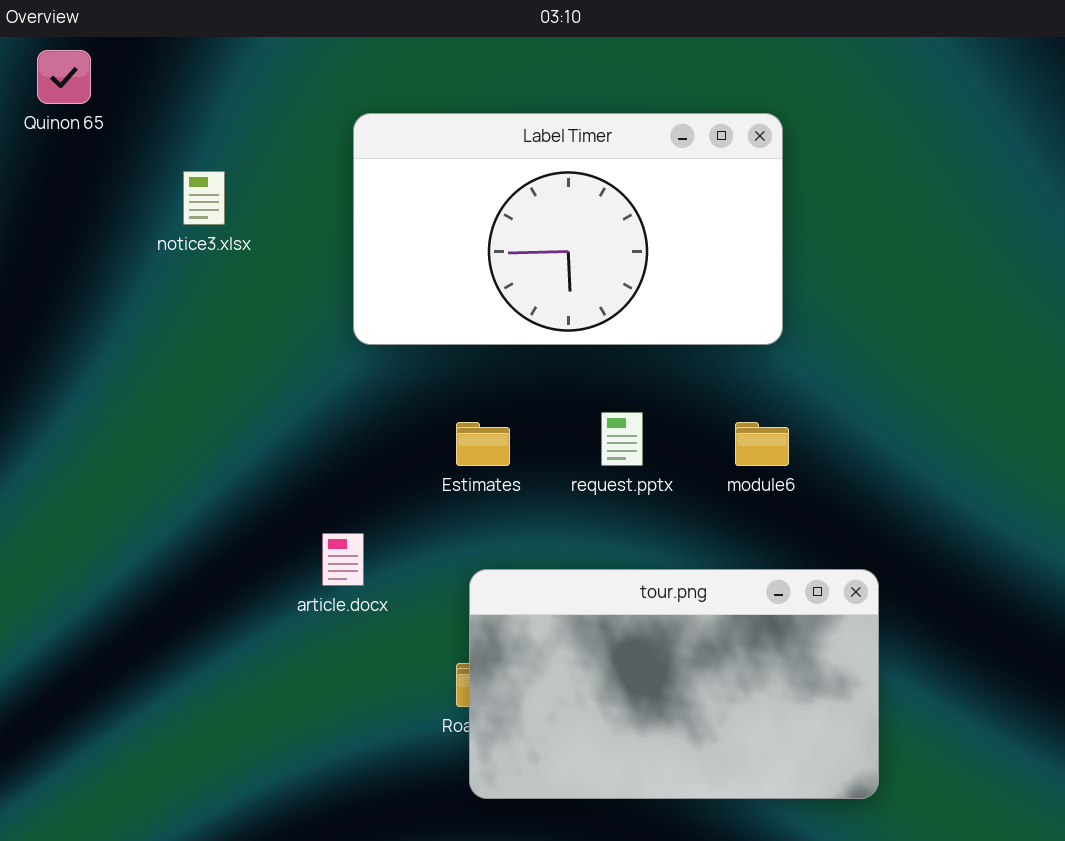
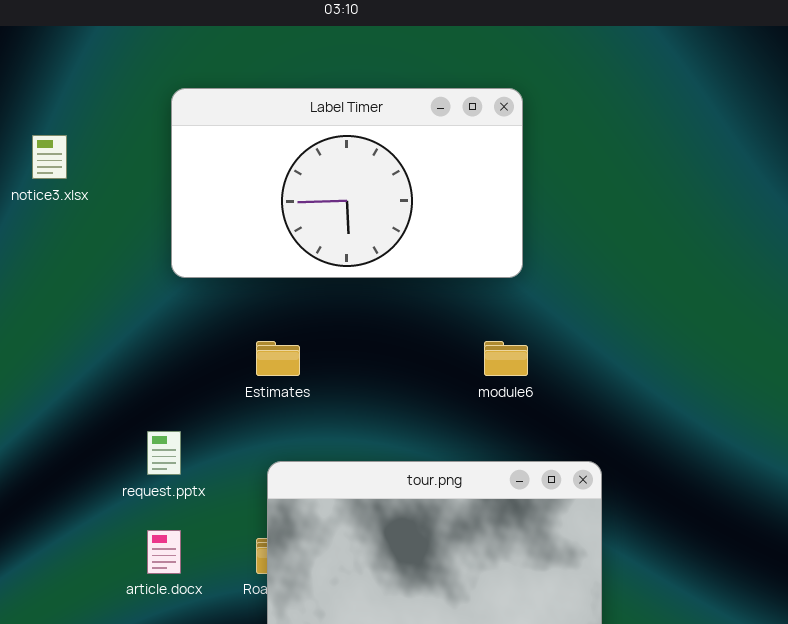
request.pptx: [601,412,643,466] -> [147,431,181,475], moved
article.docx: [322,533,364,586] -> [147,530,181,574], moved

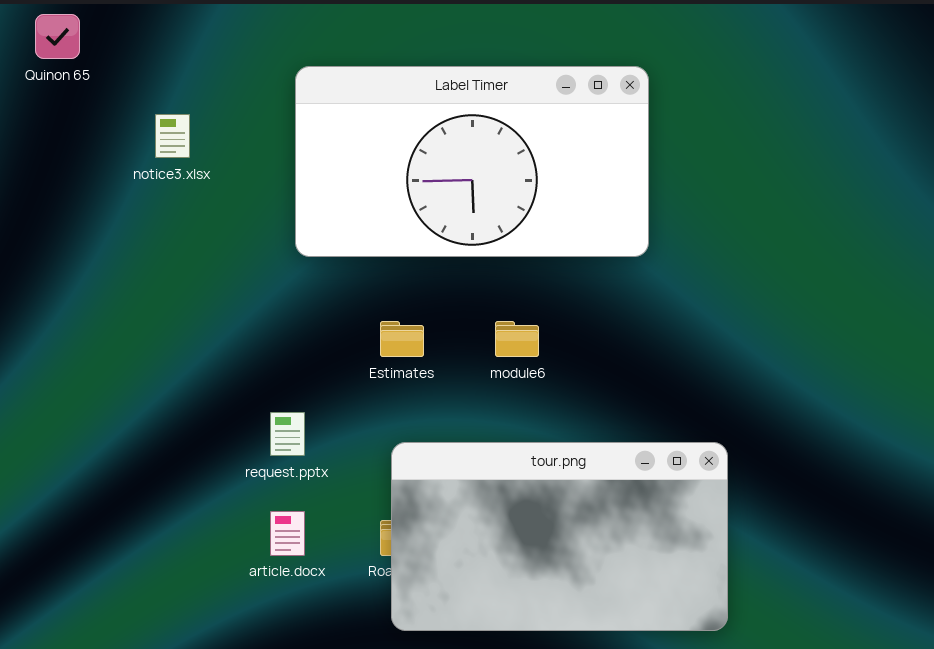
module6: [484,341,528,376] -> [495,321,539,357], moved

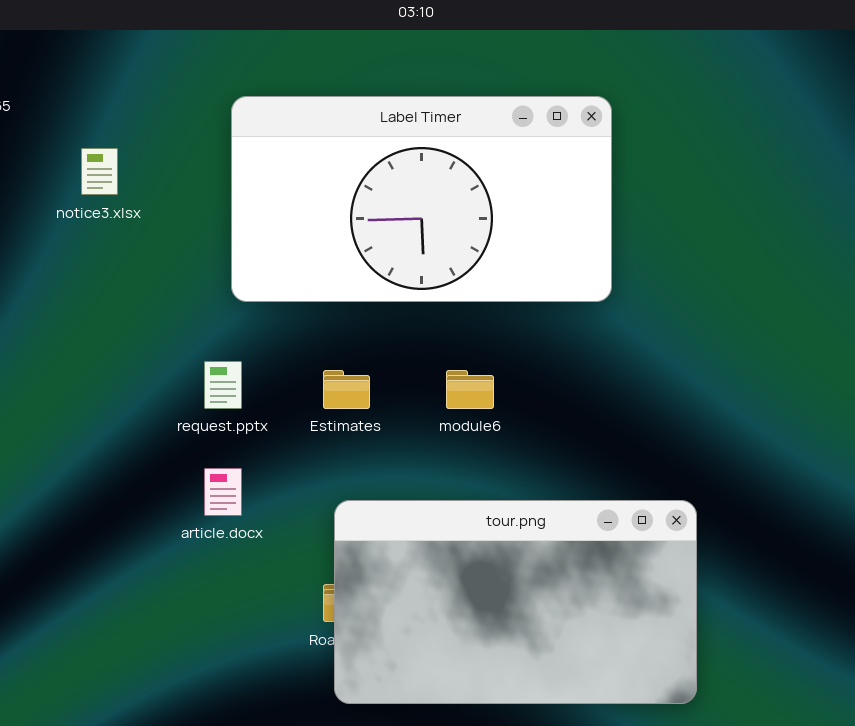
request.pptx: [270,412,305,456] -> [204,361,242,409], moved
article.docx: [270,511,305,556] -> [204,468,242,516], moved

